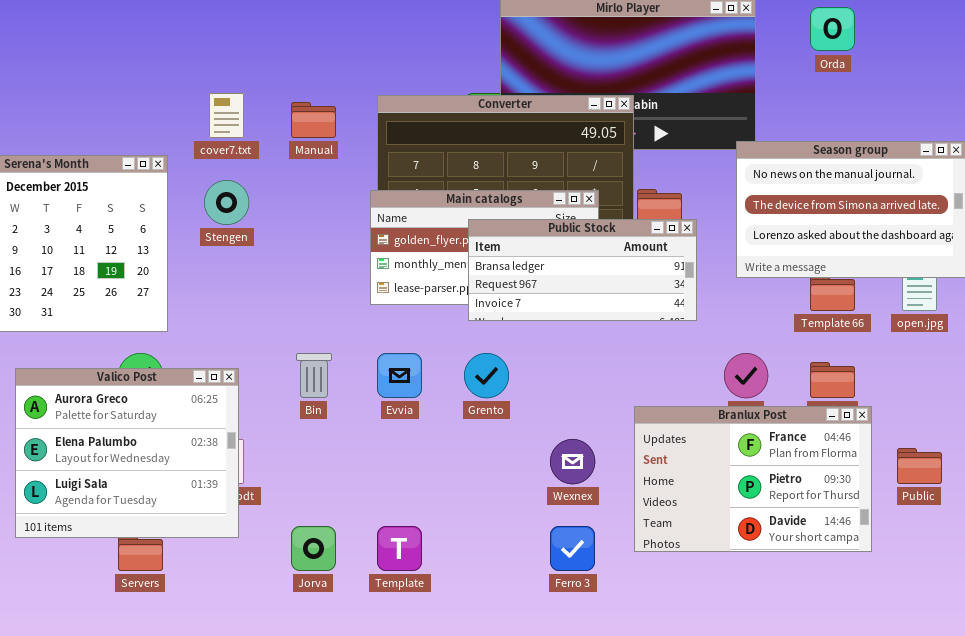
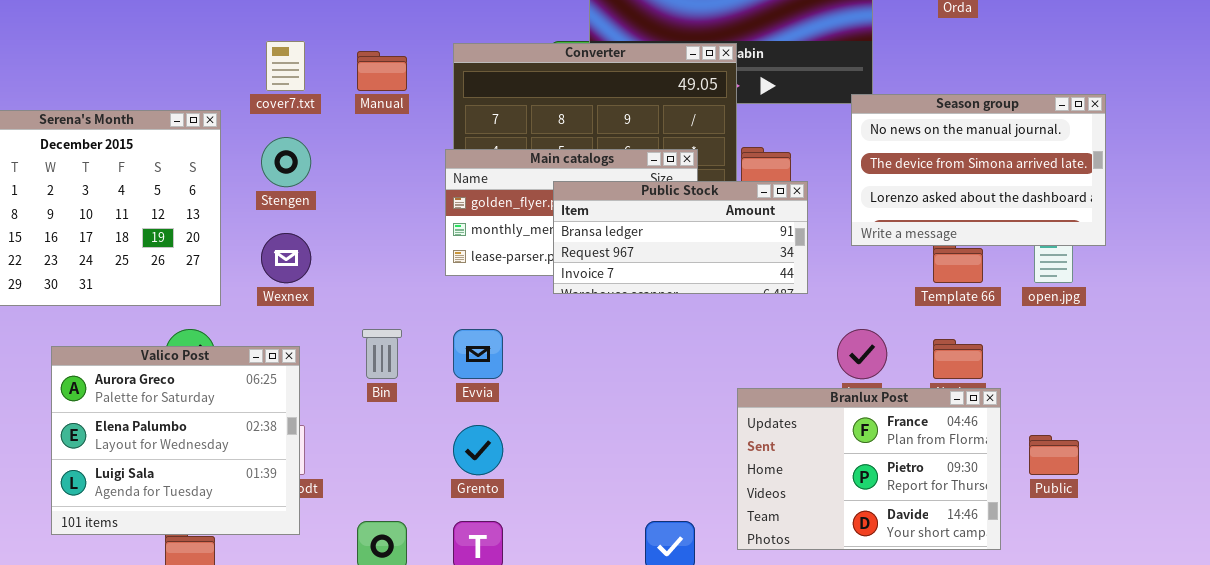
Grento: [464,353,509,398] -> [453,425,503,475], moved
Wexnex: [550,439,595,484] -> [261,233,311,283], moved

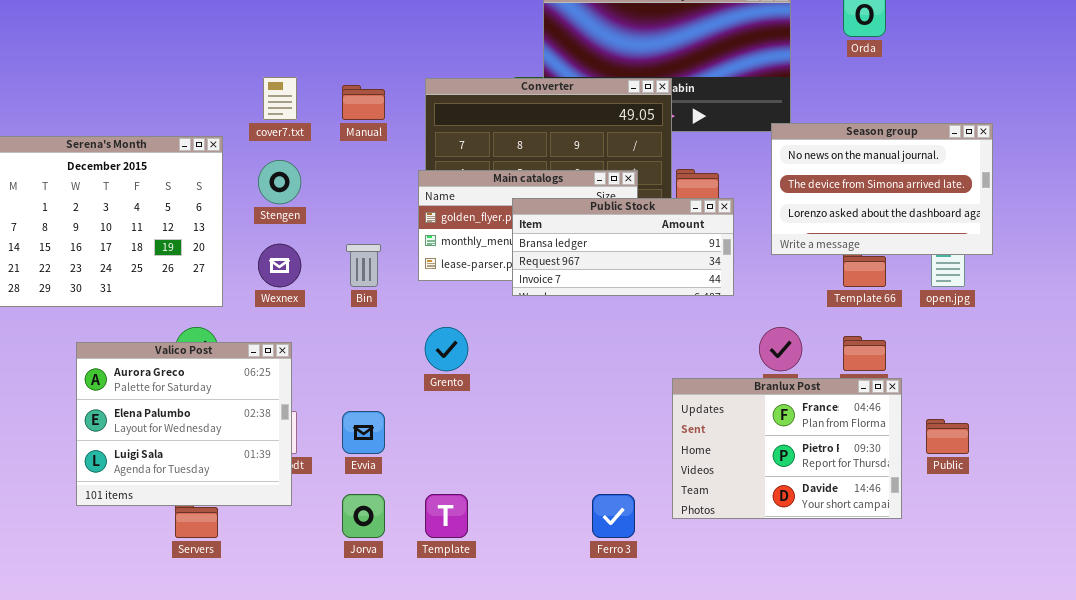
Bin: [362,329,402,379] -> [346,244,381,287], moved
Evvia: [453,329,503,379] -> [342,411,385,454], moved
Grento: [453,425,503,475] -> [425,327,468,371], moved

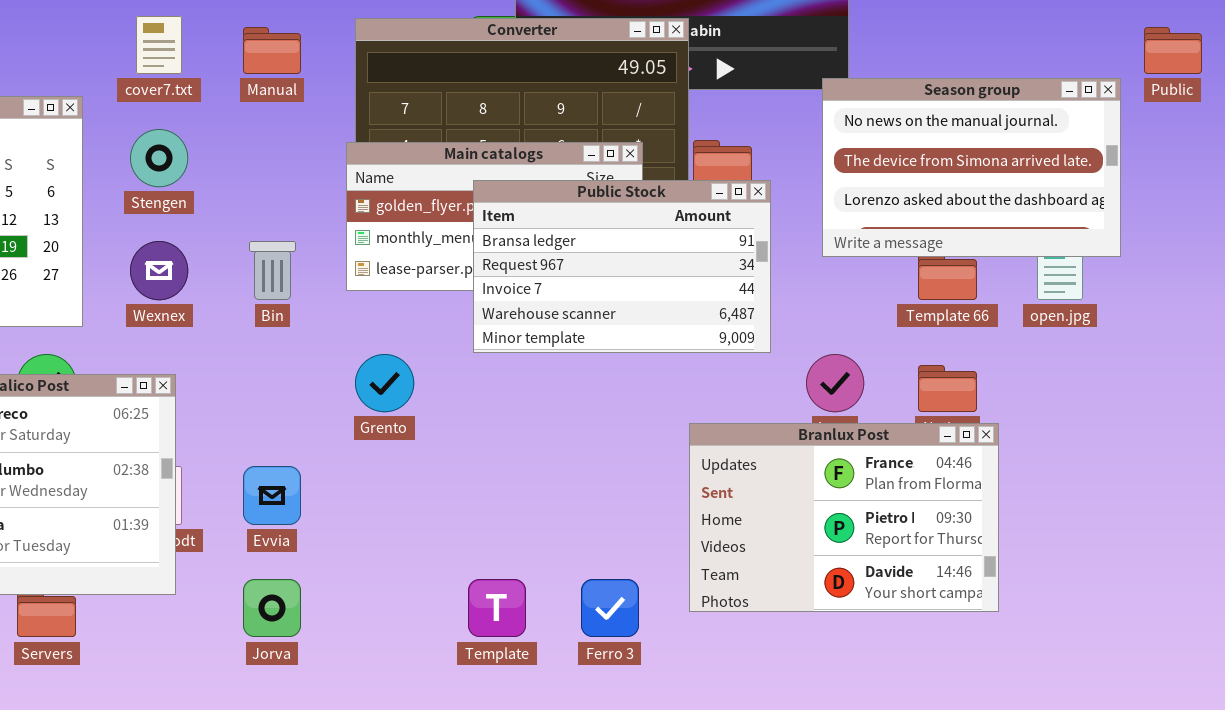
Public Stock: [512,198,734,296] -> [473,180,771,353], resized
Public: [926,419,969,454] -> [1144,27,1202,74], moved
Template: [425,494,468,538] -> [468,579,526,637], moved

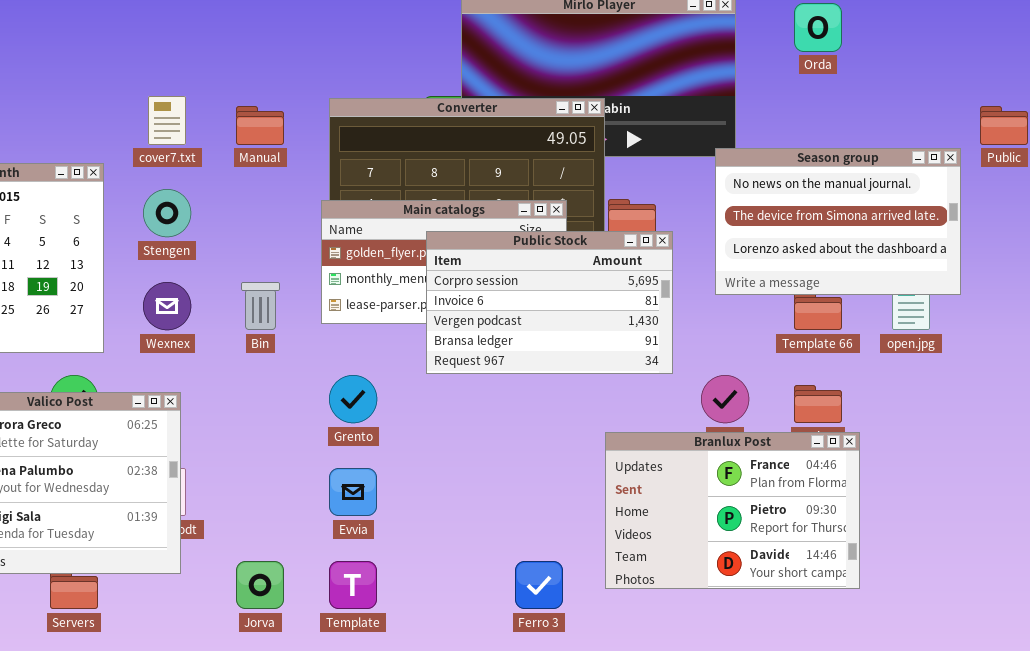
Public Stock: [473,180,771,353] -> [426,231,673,374], scrolled up 3 rows
Evvia: [243,466,301,525] -> [329,468,377,516], moved
Template: [468,579,526,637] -> [329,561,377,609], moved

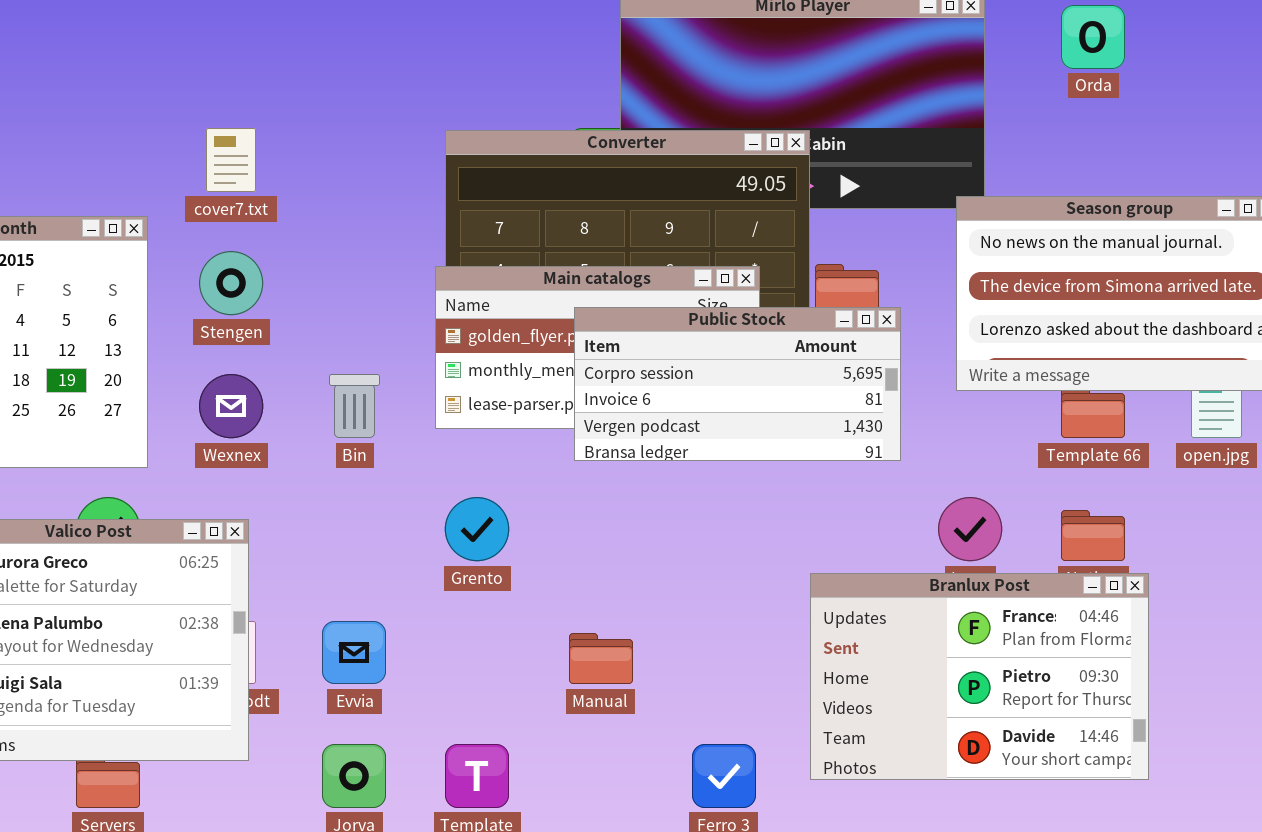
Manual: [236,106,284,145] -> [569,633,633,684], moved
Public Stock: [426,231,673,374] -> [574,307,901,461], resized
Evvia: [329,468,377,516] -> [322,621,386,684], moved

